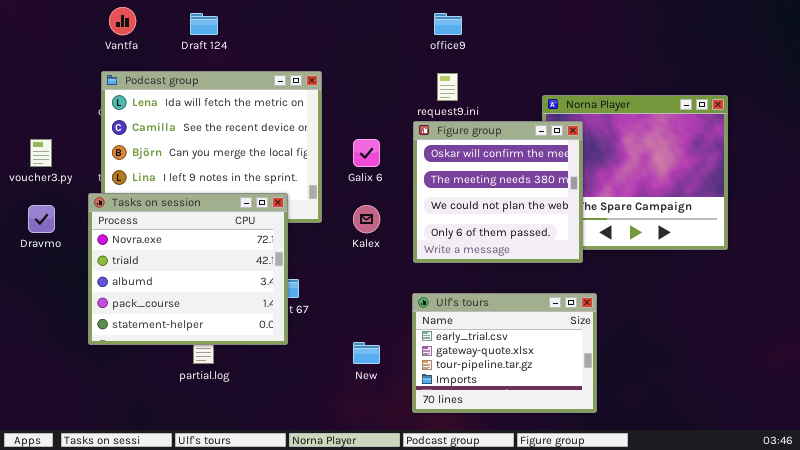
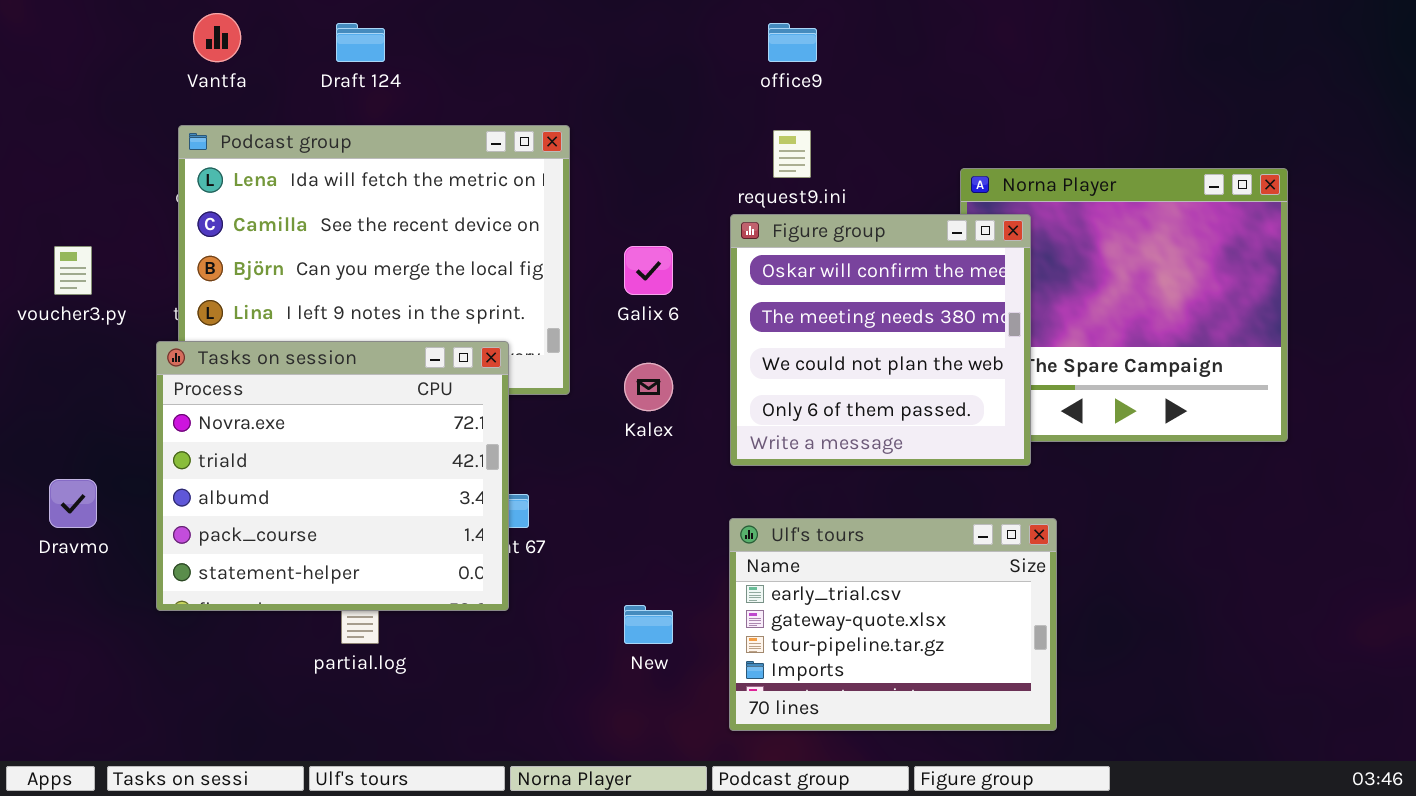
Dravmo: [28,205,55,233] -> [49,479,97,528], moved

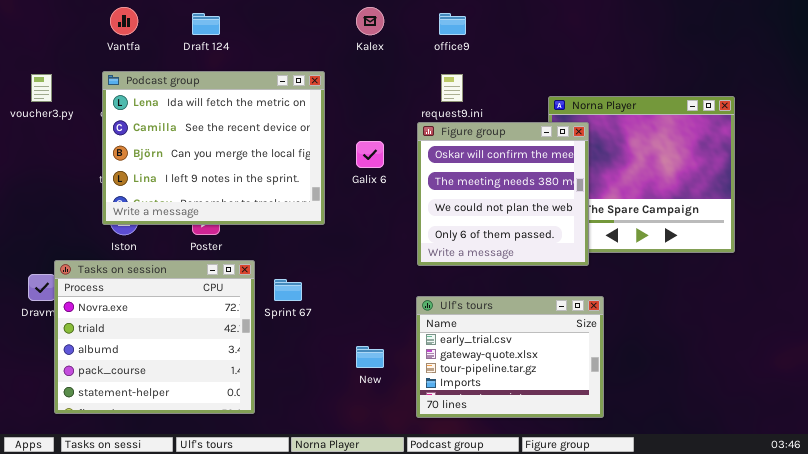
voucher3.py: [54,246,92,295] -> [31,74,52,102], moved
Tasks on session: [156,341,509,611] -> [54,260,255,414], moved
Kalex: [624,363,673,411] -> [356,7,384,35], moved

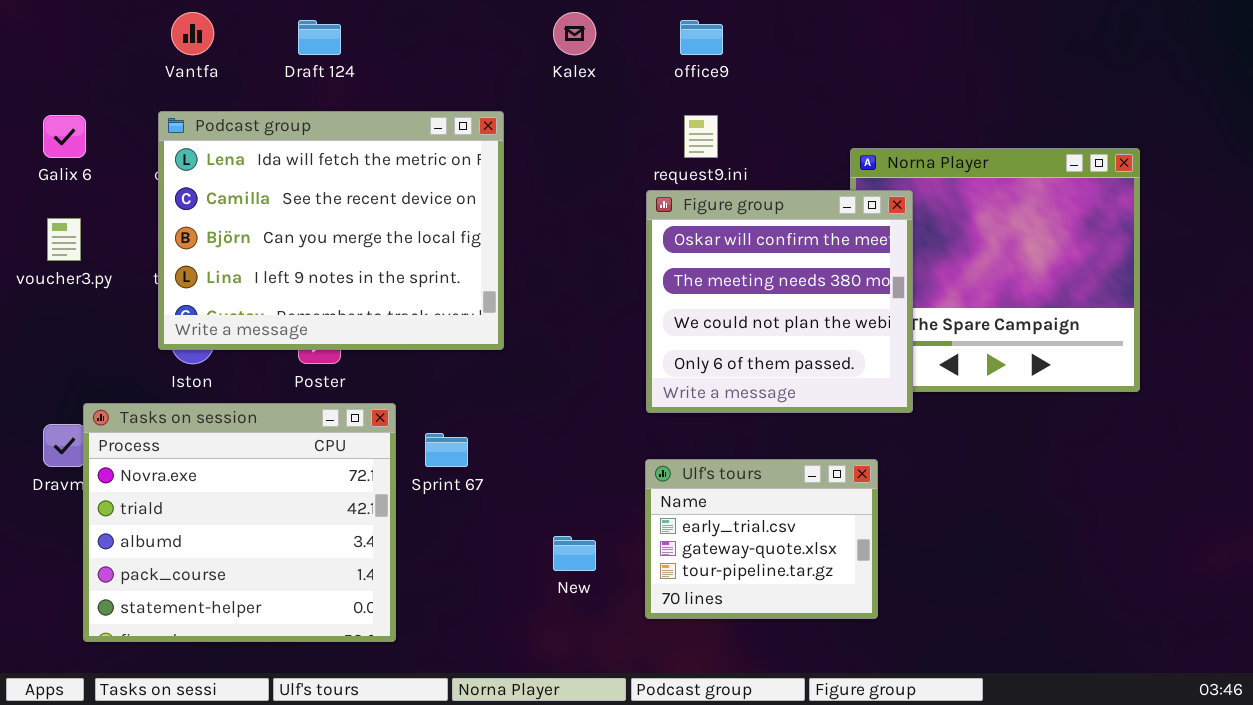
voucher3.py: [31,74,52,102] -> [47,218,81,261], moved
Galix 6: [356,141,384,168] -> [43,115,86,158], moved
Ulf's tours: [416,296,604,418] -> [645,459,878,619], resized

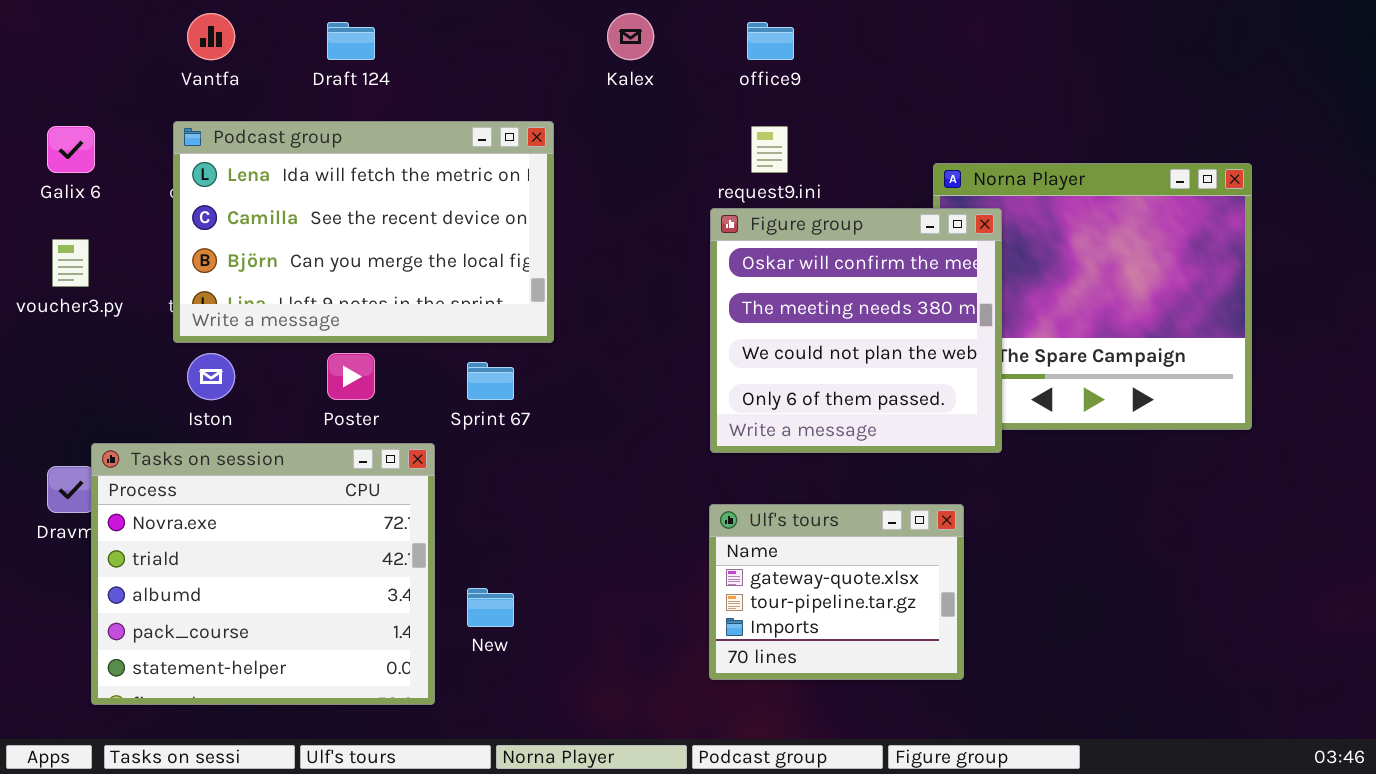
Podcast group: [158,111,504,350] -> [173,121,554,343], resized
Sprint 67: [425,433,468,467] -> [467,362,514,400], moved
Ulf's tours: [645,459,878,619] -> [709,504,964,680], scrolled down 1 row
New: [553,536,596,571] -> [467,588,514,627], moved

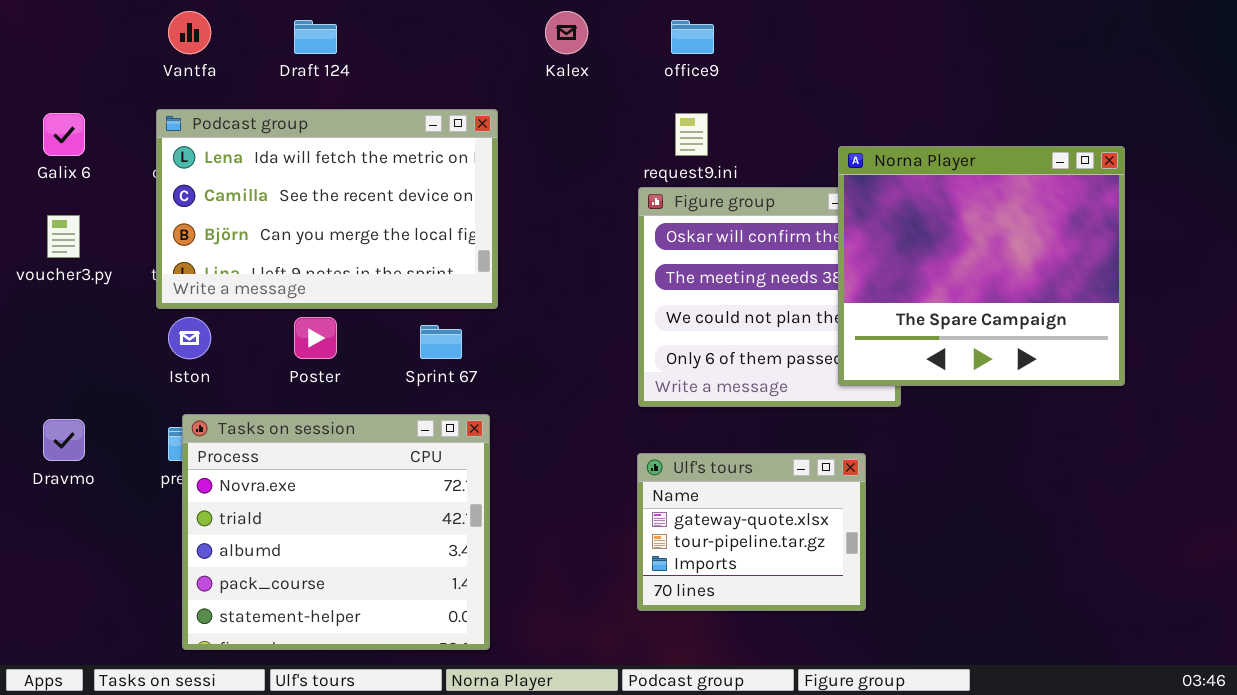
Norna Player: [933,163,1252,430] -> [838,146,1125,386], raised
Tasks on session: [91,443,435,705] -> [182,414,490,650], moved

